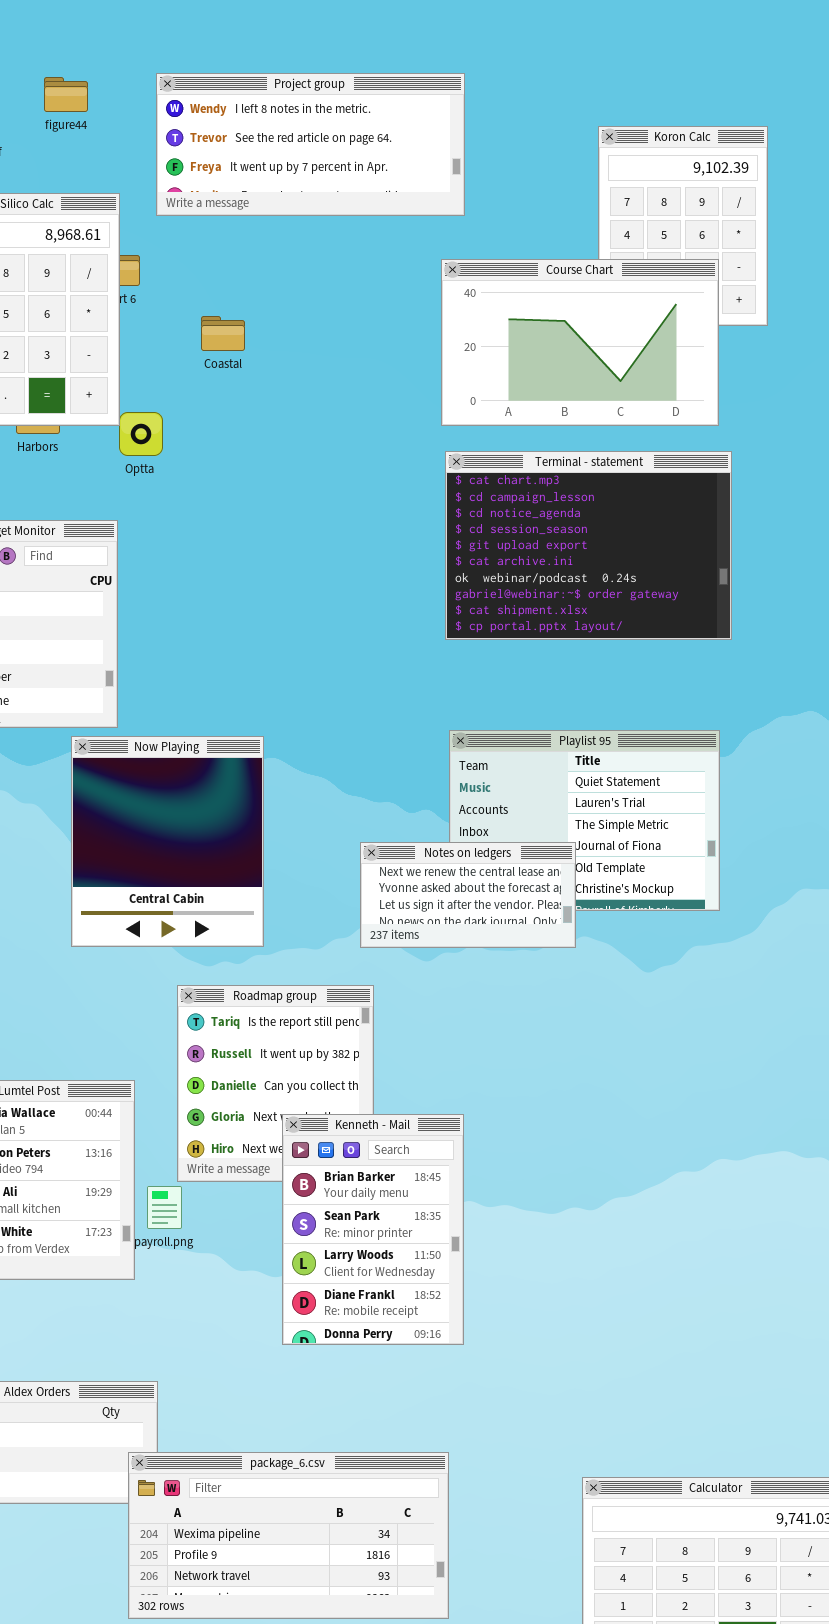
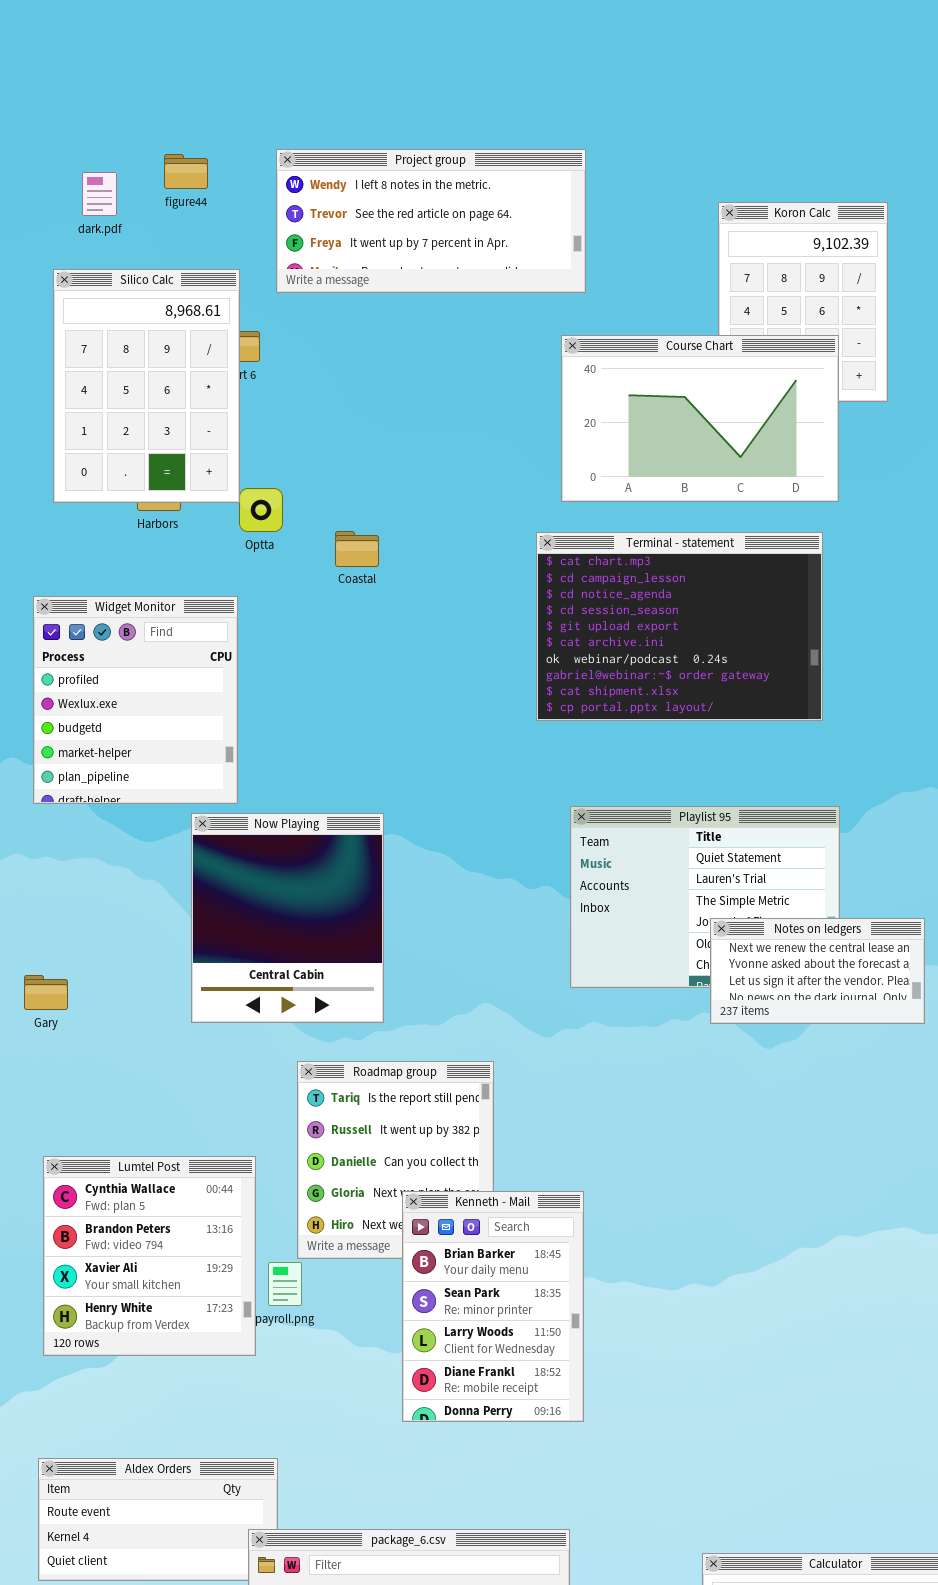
Coastal: [201,316,245,351] -> [335,531,379,567], moved
Terminal - statement: [445,451,732,640] -> [536,532,823,721], moved
Notes on ledgers: [360,842,576,948] -> [710,918,925,1024], moved

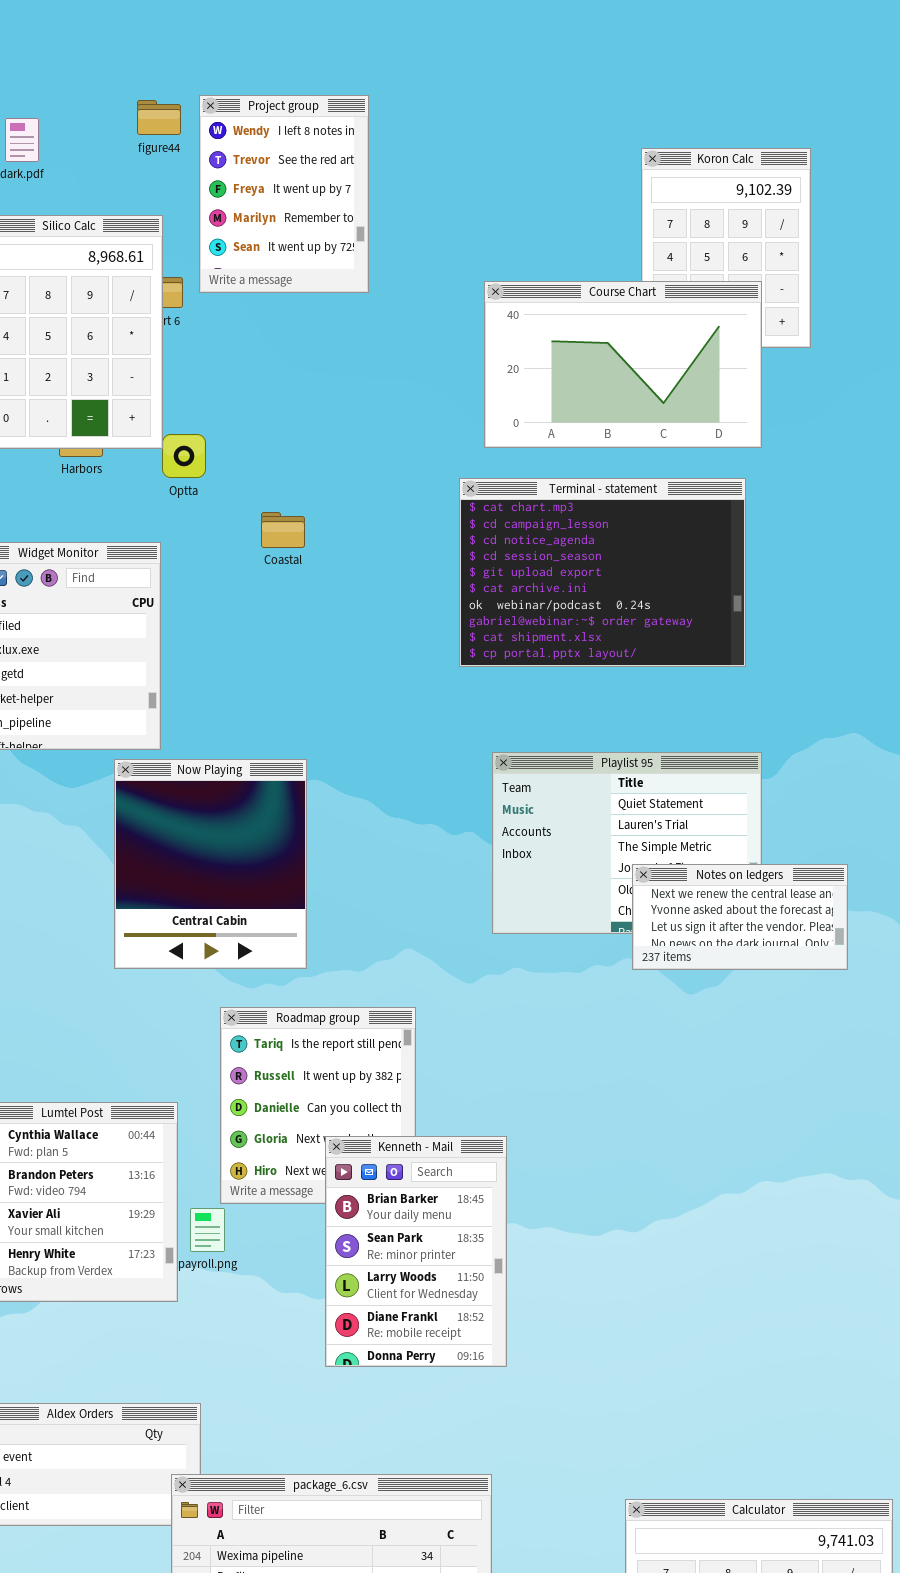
Project group: [276,149,586,293] -> [199,95,369,293], resized
figure44: [164,154,208,189] -> [137,100,181,135], moved
Coastal: [335,531,379,567] -> [261,512,305,548], moved

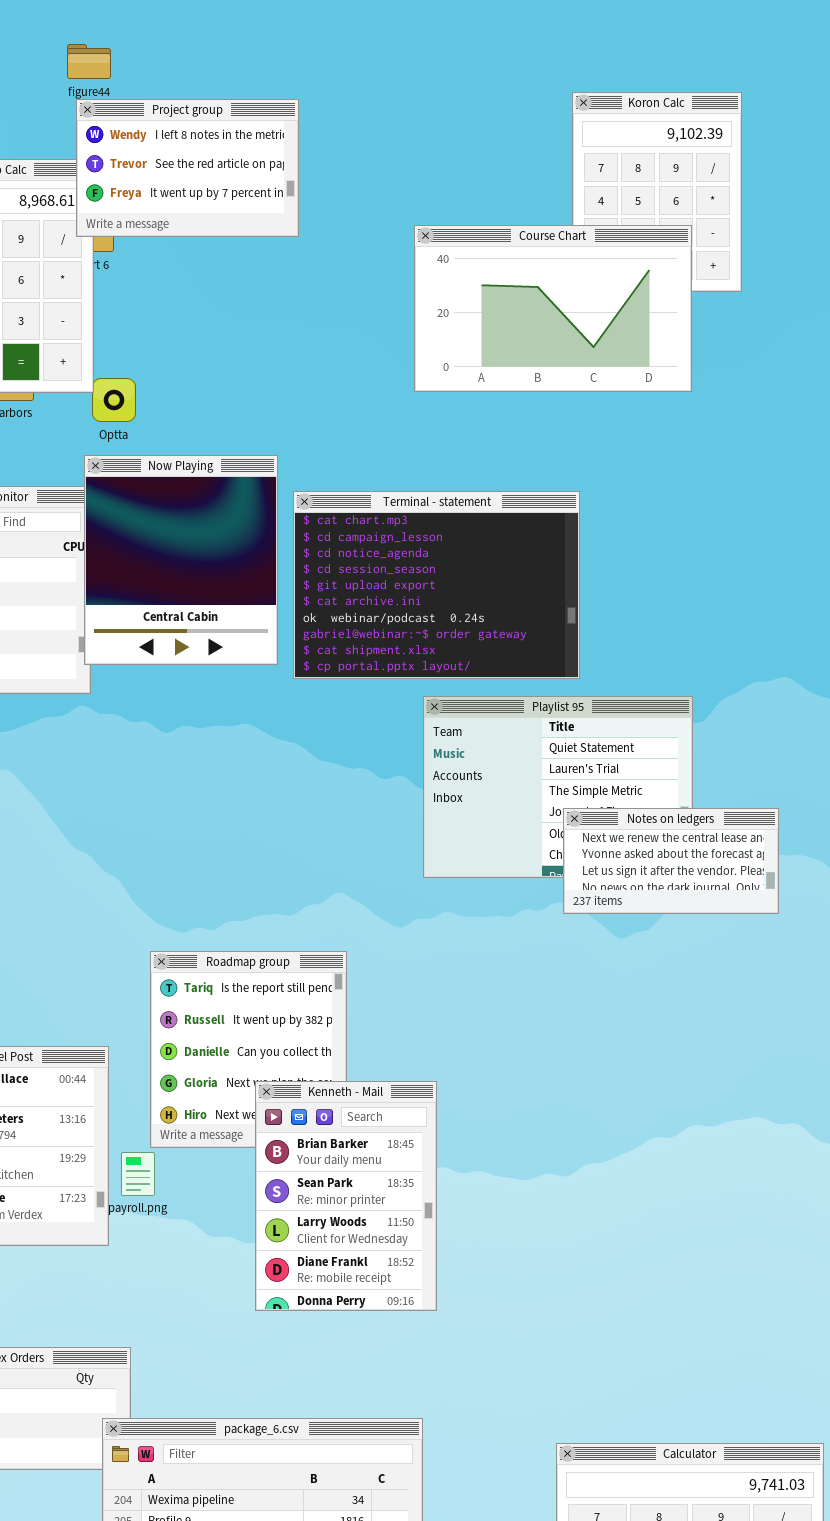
Project group: [199,95,369,293] -> [76,99,299,237], resized
Terminal - statement: [459,478,746,667] -> [293,491,580,679], moved
Now Playing: [114,759,307,969] -> [84,455,278,665], moved

